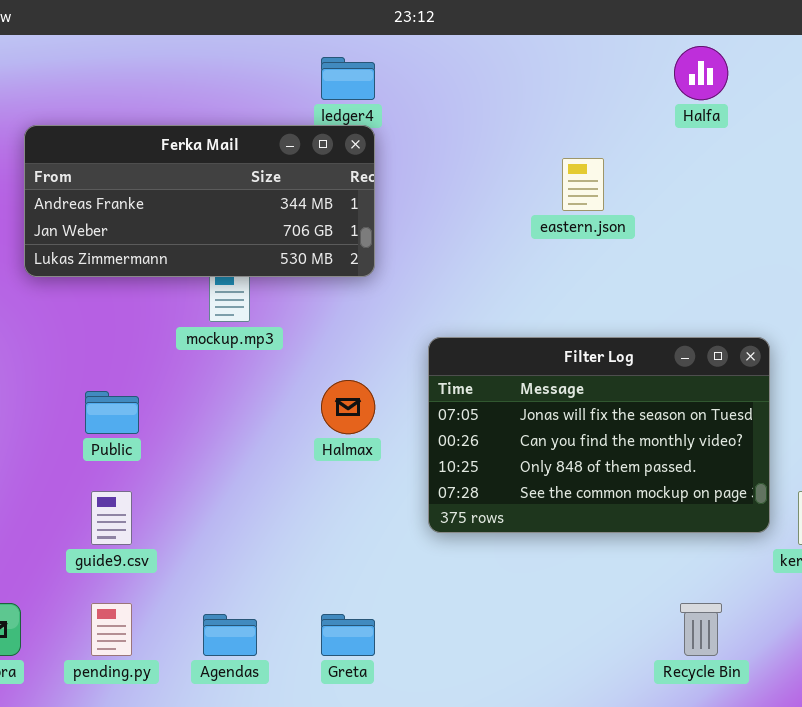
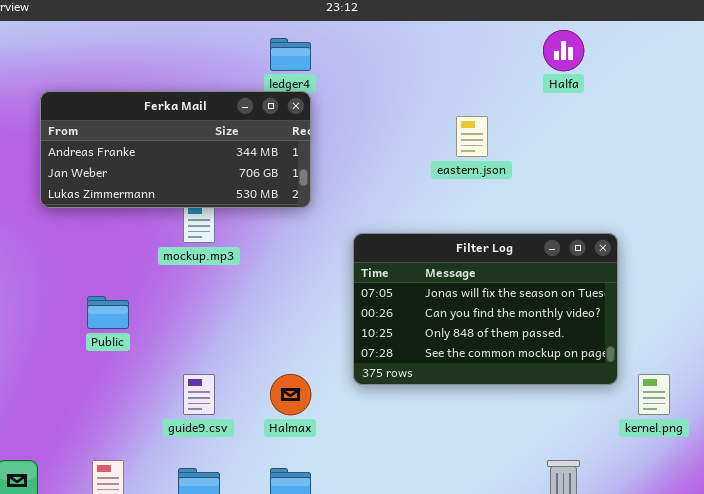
Filter Log: [428,337,770,533] -> [353,233,618,385], moved
Halmax: [321,380,375,434] -> [270,374,311,415], moved
guide9.csv: [91,491,132,545] -> [183,374,215,415], moved

